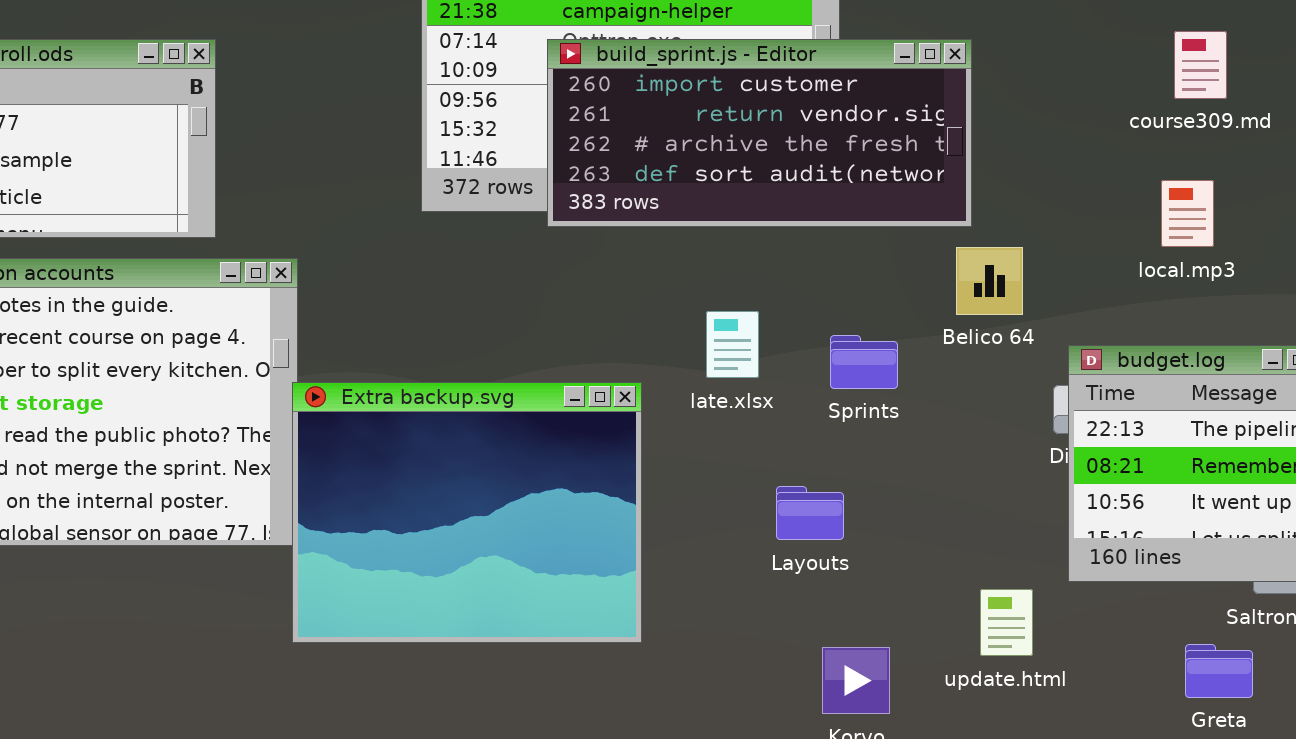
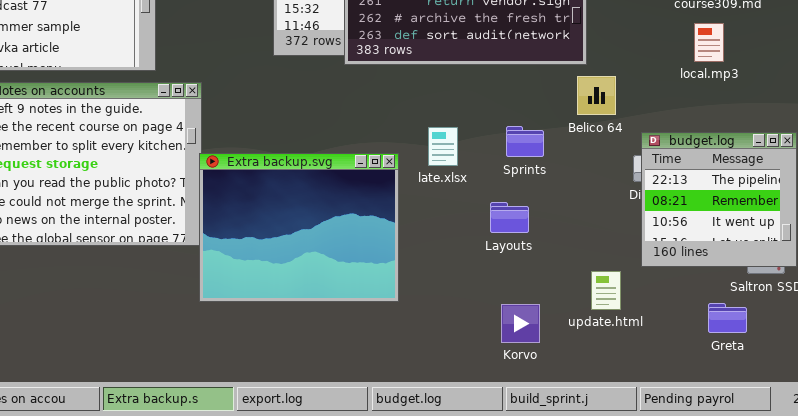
local.mp3: [1161,180,1214,247] -> [694,23,724,62], moved
late.xlsx: [706,311,759,378] -> [428,127,458,166], moved
Layouts: [776,486,844,540] -> [490,202,529,233], moved

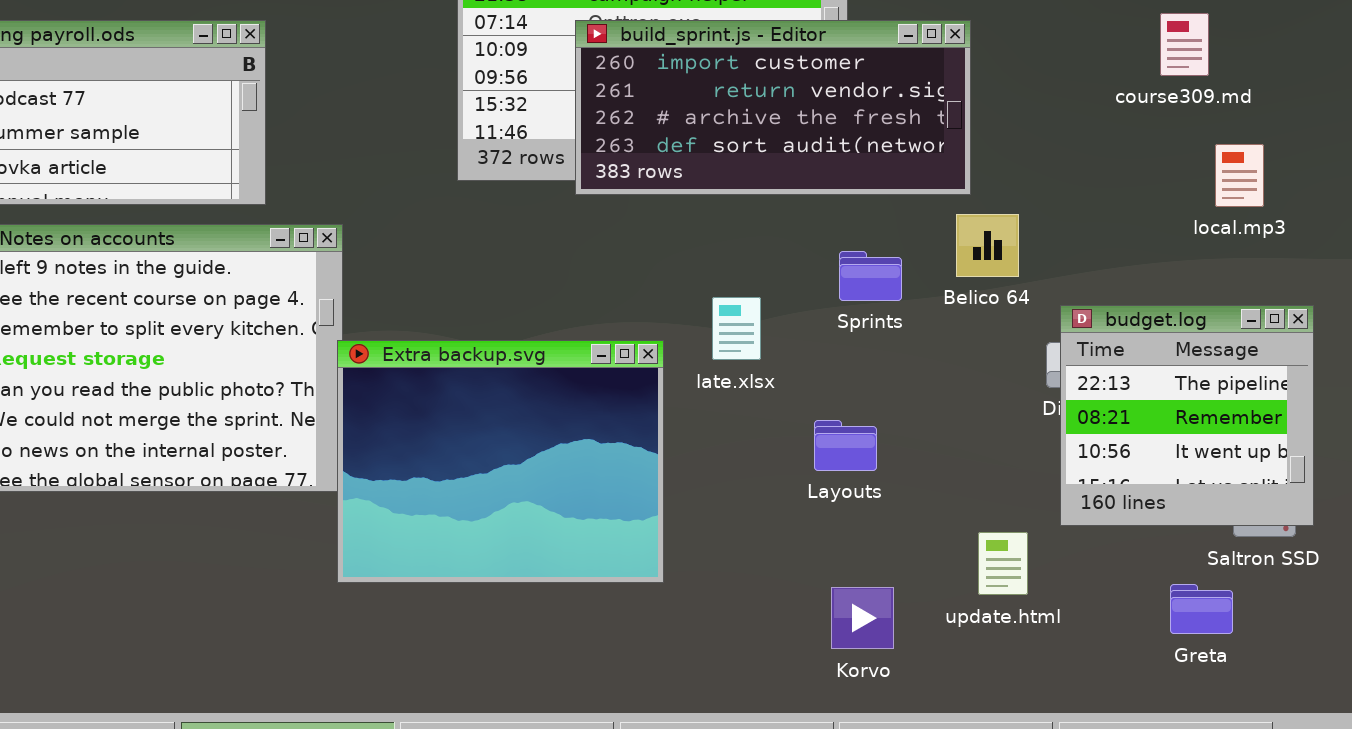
local.mp3: [694,23,724,62] -> [1215,144,1264,207], moved
Sprints: [506,126,544,157] -> [839,251,902,301], moved

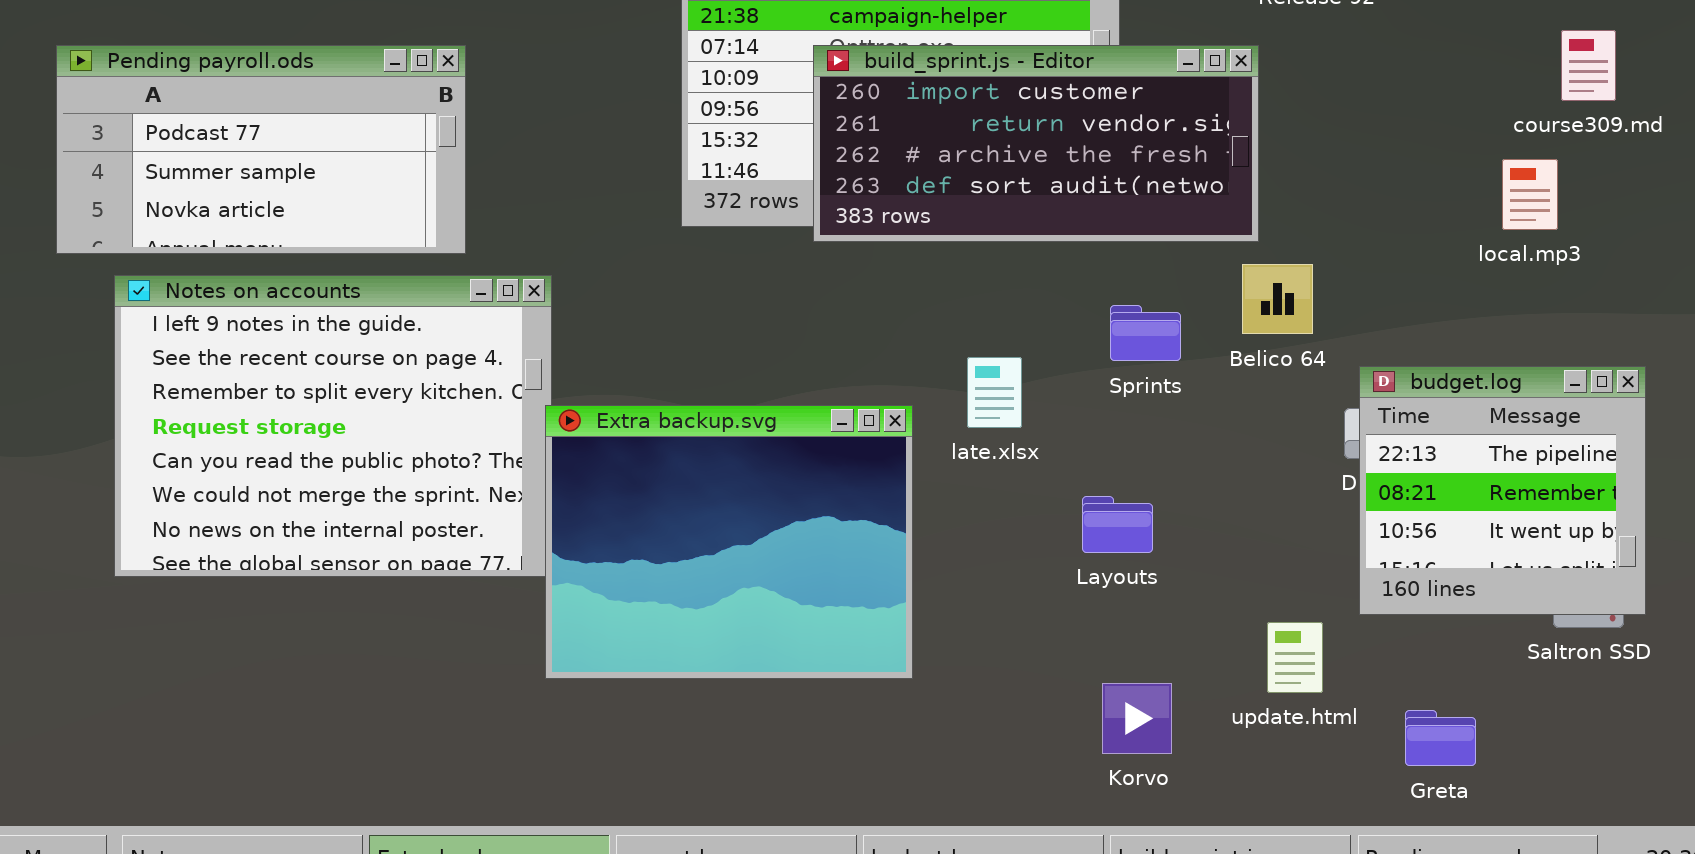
course309.md: [1160,13,1209,76] -> [1561,30,1616,101], moved
local.mp3: [1215,144,1264,207] -> [1502,159,1558,230], moved
Greta: [1170,584,1233,634] -> [1405,710,1476,766], moved

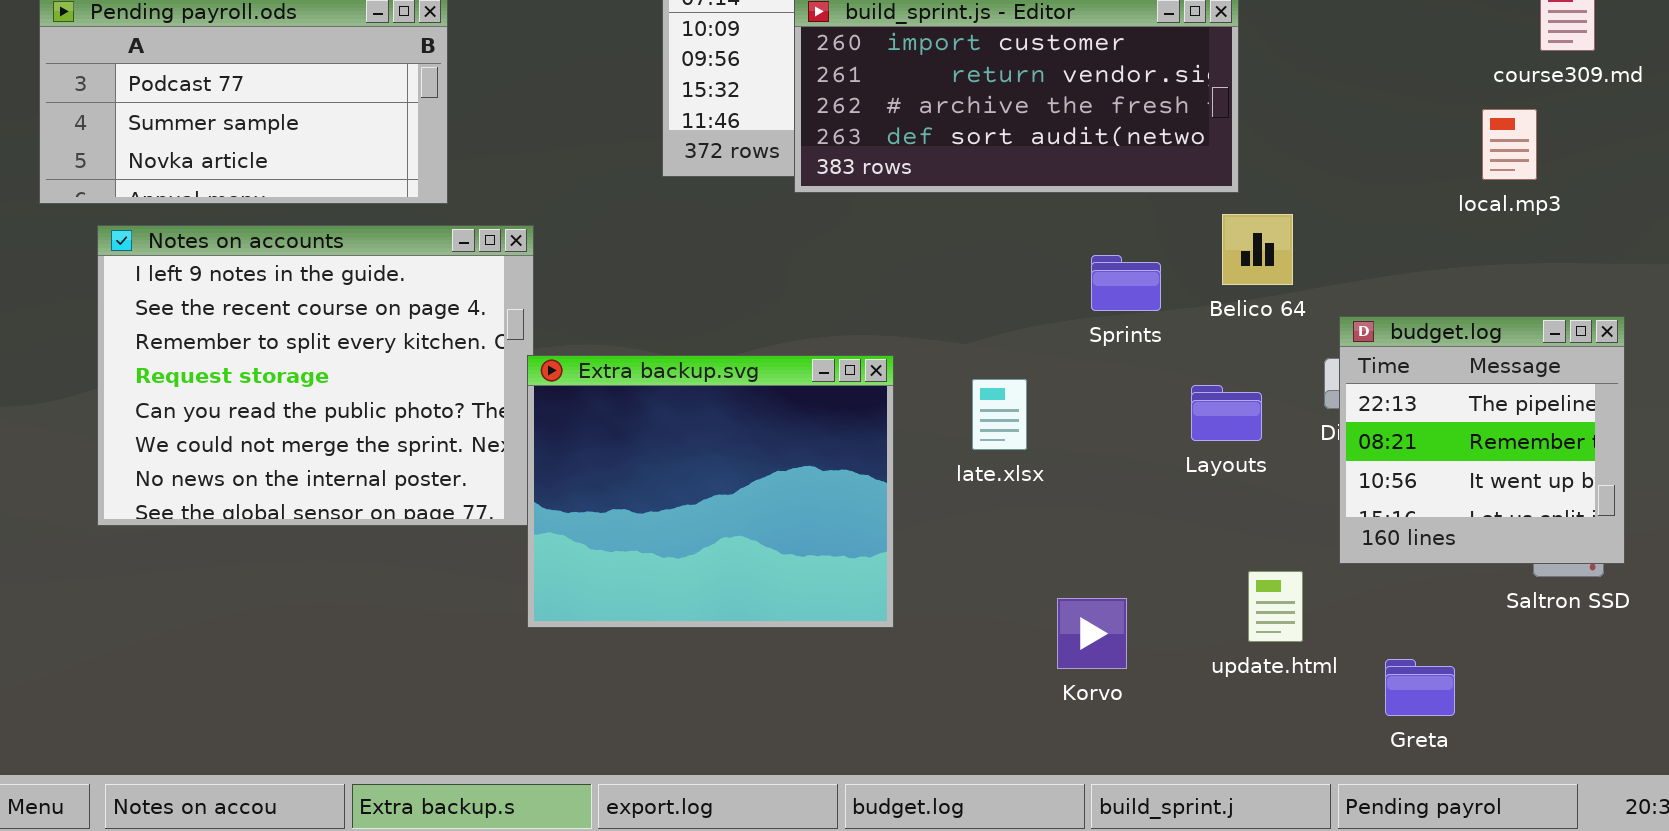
late.xlsx: [967,357,1022,428] -> [972,379,1027,450], moved
Layouts: [1082,496,1153,553] -> [1191,385,1262,441], moved
Korvo: [1102,683,1172,754] -> [1057,598,1127,669], moved

